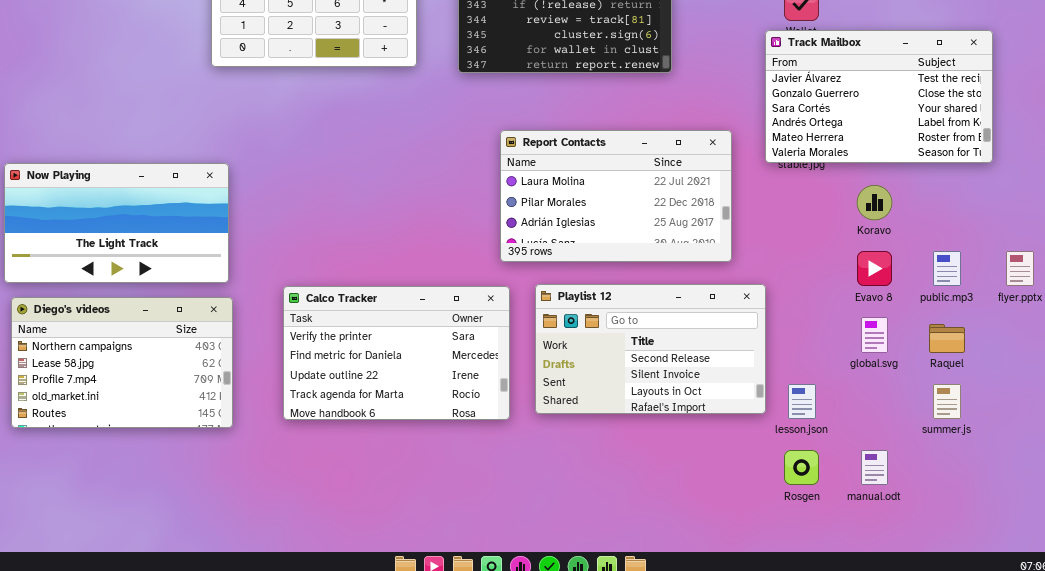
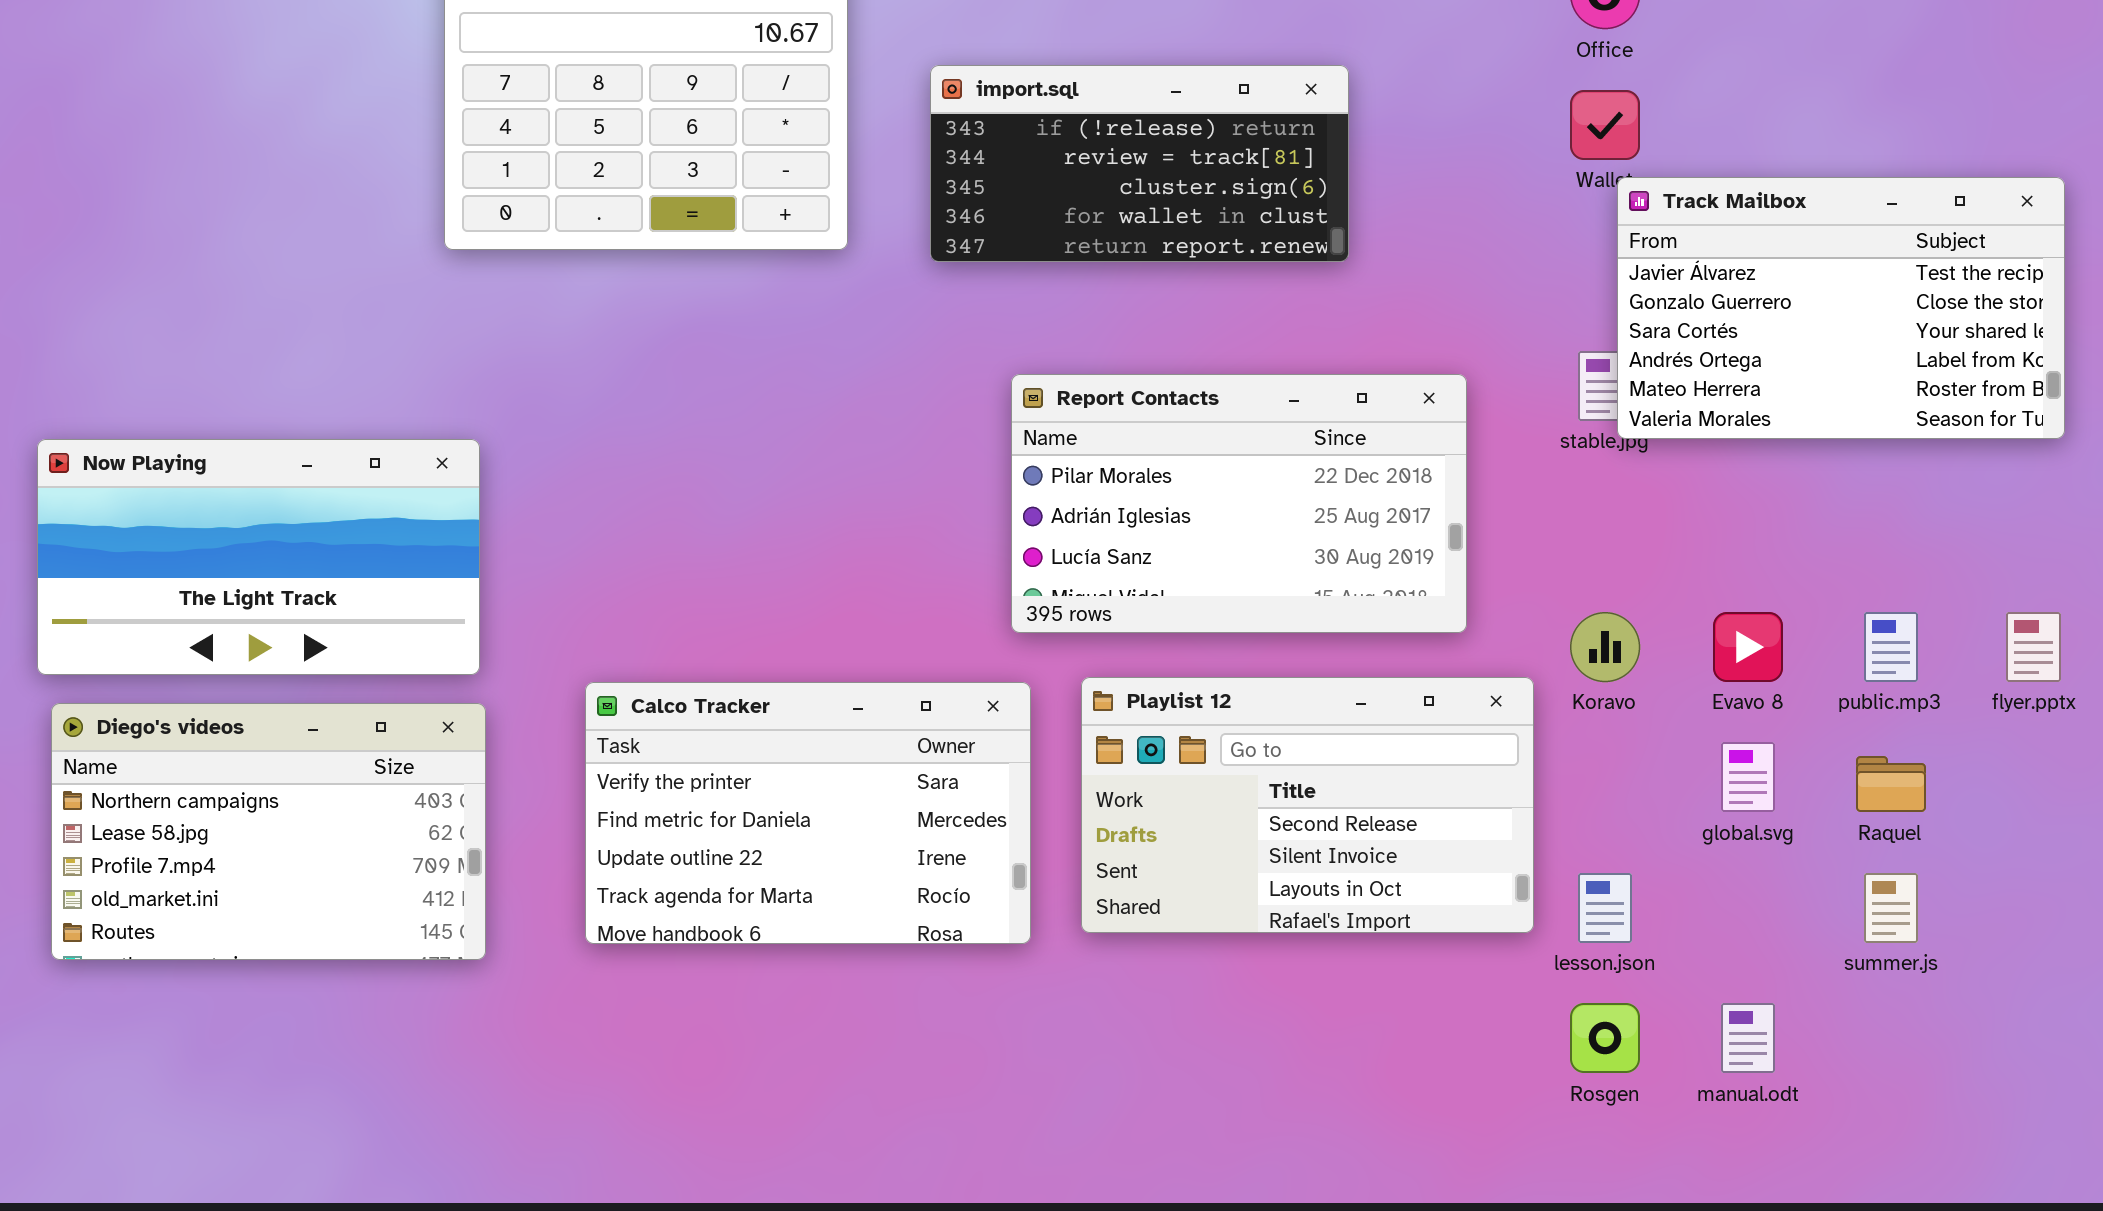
Track Mailbox: [765,30,993,163] -> [1617,177,2065,439], moved
Report Contacts: [500,130,732,262] -> [1011,374,1467,633], scrolled down 1 row
Koravo: [857,185,892,220] -> [1570,612,1640,682], moved

